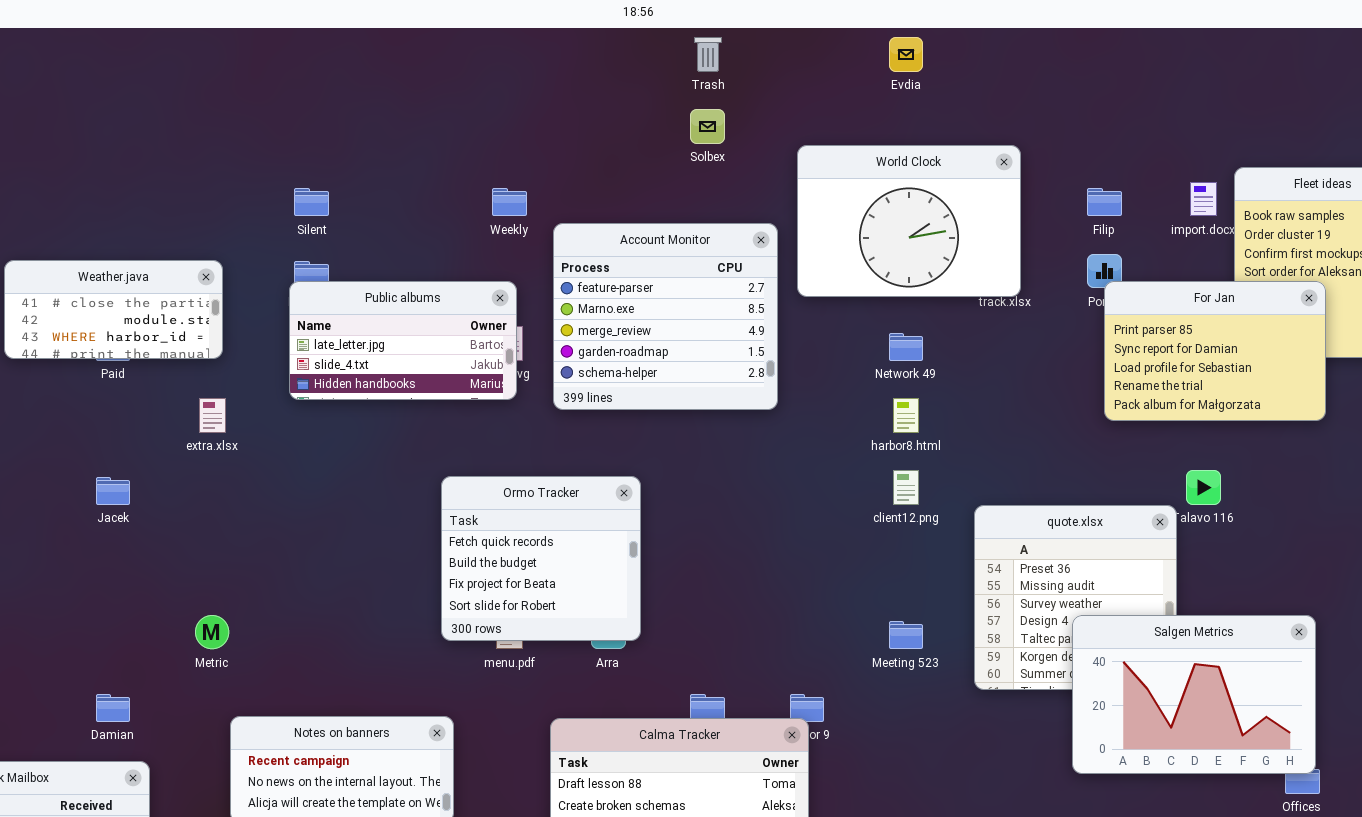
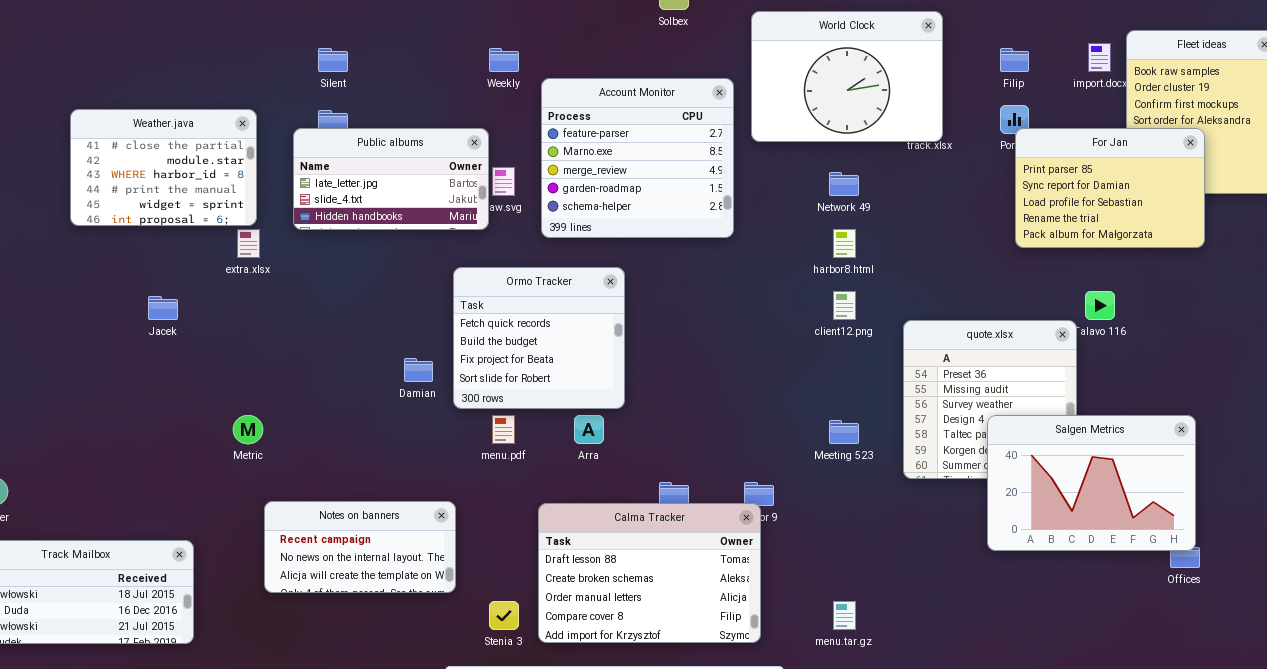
Weather.java: [4,260,223,359] -> [70,109,257,226], resized
Public albums: [289,281,517,400] -> [293,128,489,230], moved
Ormo Tracker: [441,476,641,641] -> [453,267,625,409], moved
Damian: [96,694,130,722] -> [404,358,433,382], moved

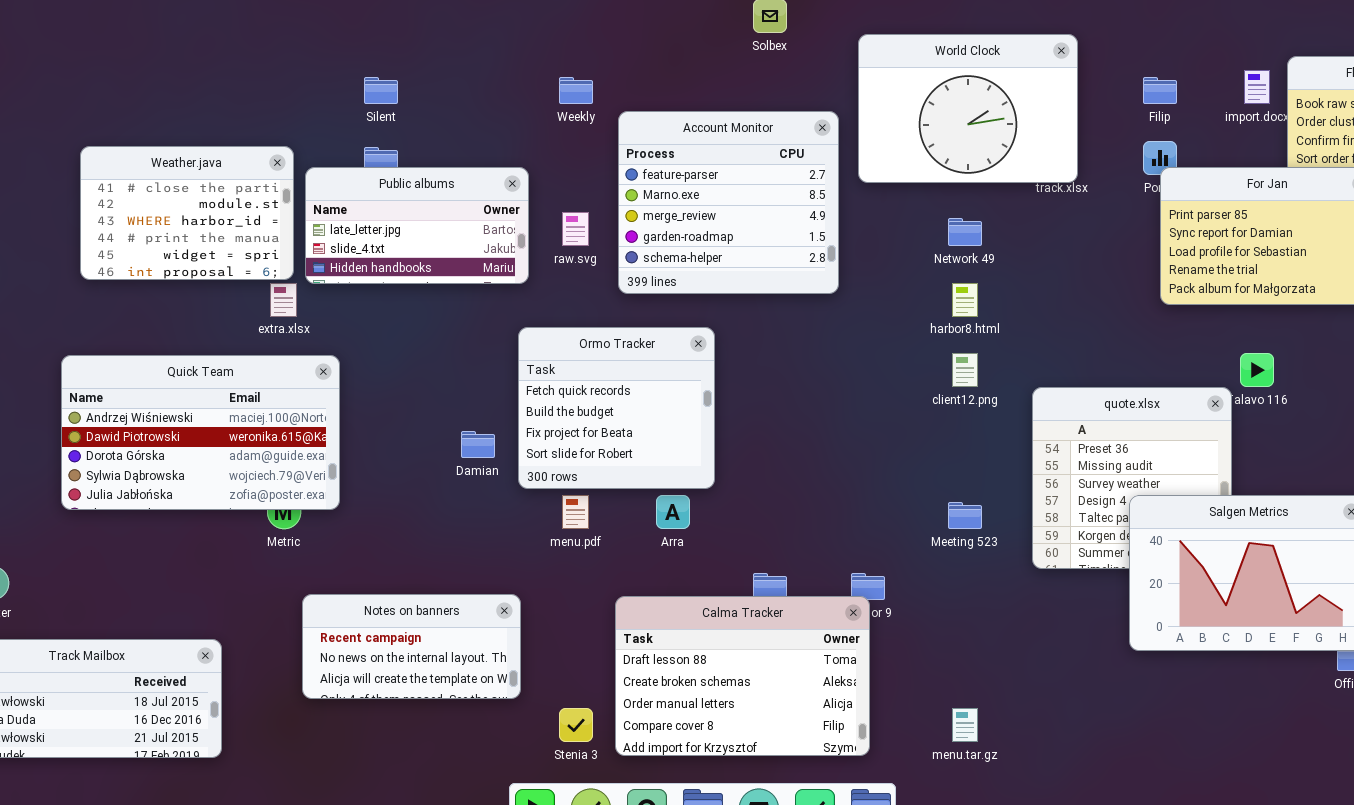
Public albums: [293,128,489,230] -> [305,167,529,284], moved
Quick Team: none -> [61,355,340,510], opened

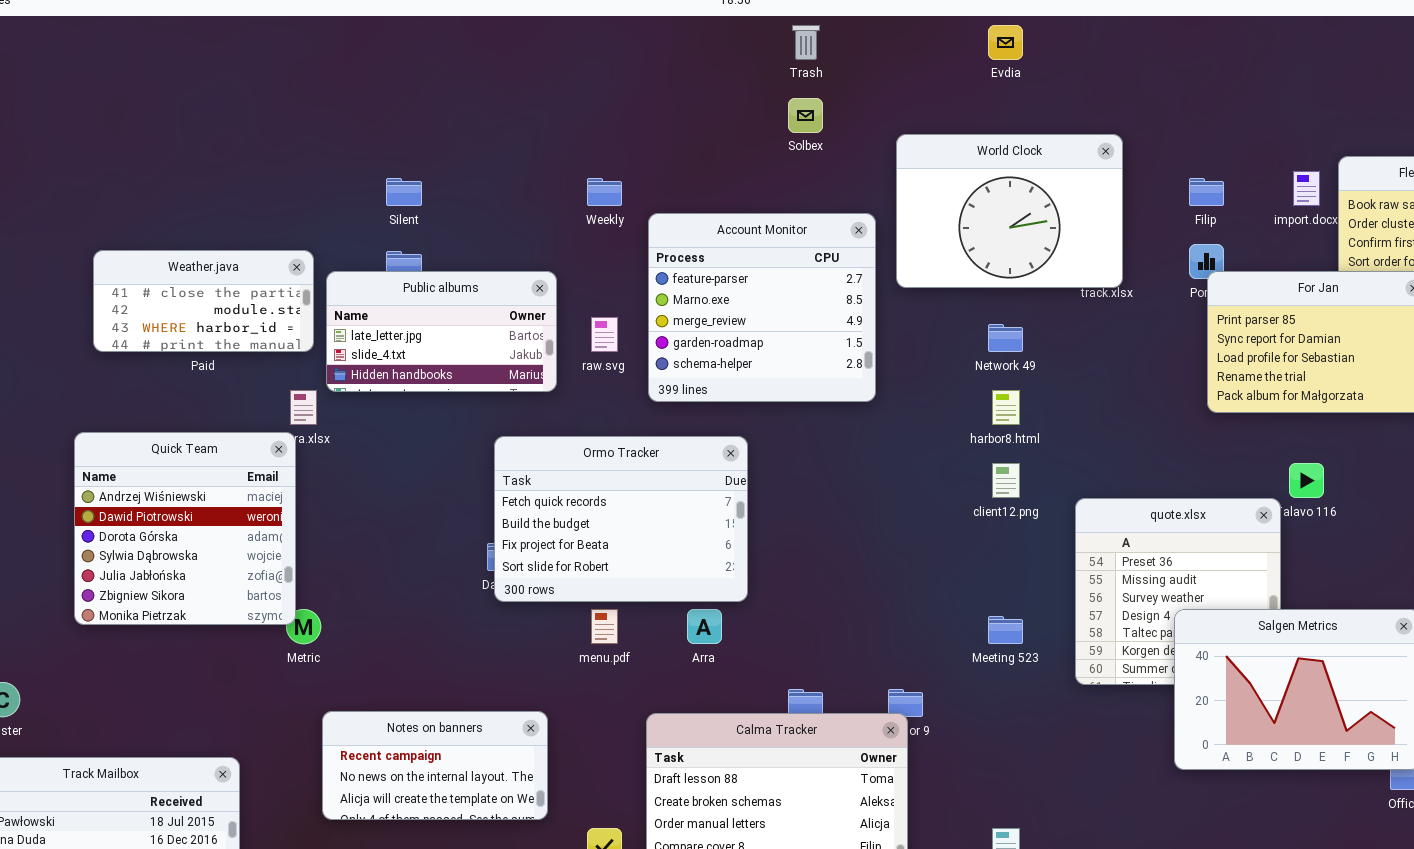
Weather.java: [80,146,294,280] -> [93,250,314,352], resized
Ormo Tracker: [518,327,715,489] -> [494,436,748,602], resized
Quick Team: [61,355,340,510] -> [74,432,296,625], resized

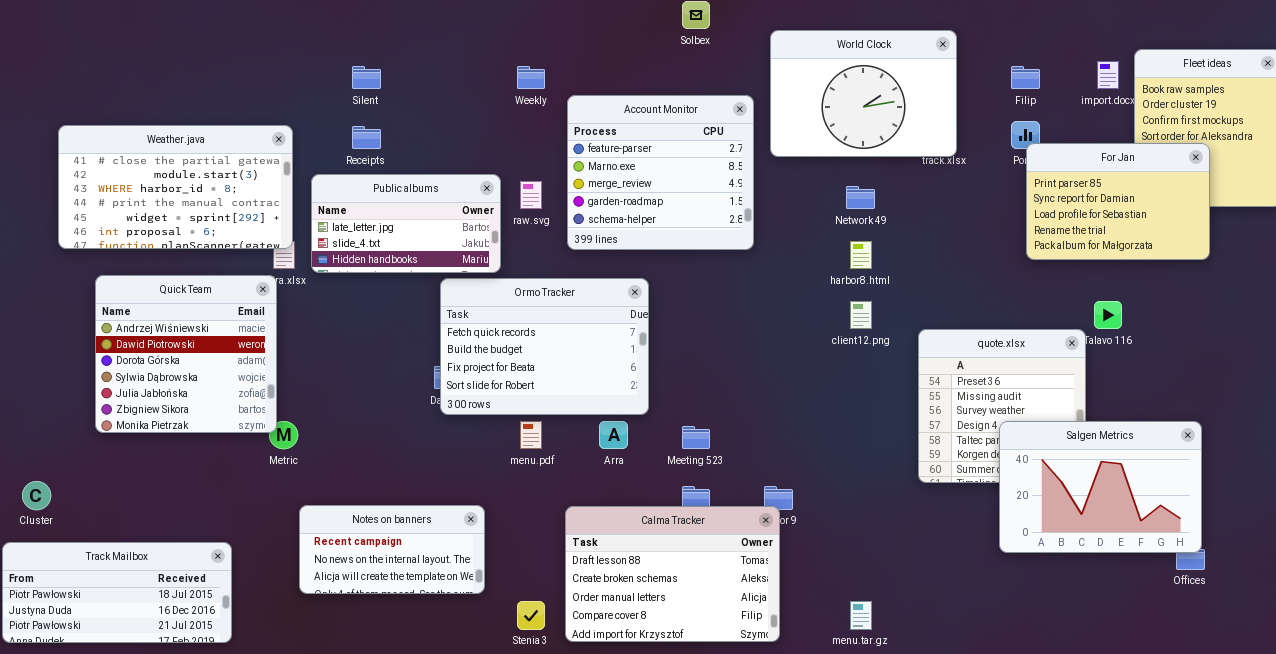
Weather.java: [93,250,314,352] -> [58,125,293,249], resized
Public albums: [326,271,557,392] -> [311,174,501,273], moved
Meeting 523: [988,616,1023,644] -> [682,426,710,449], moved

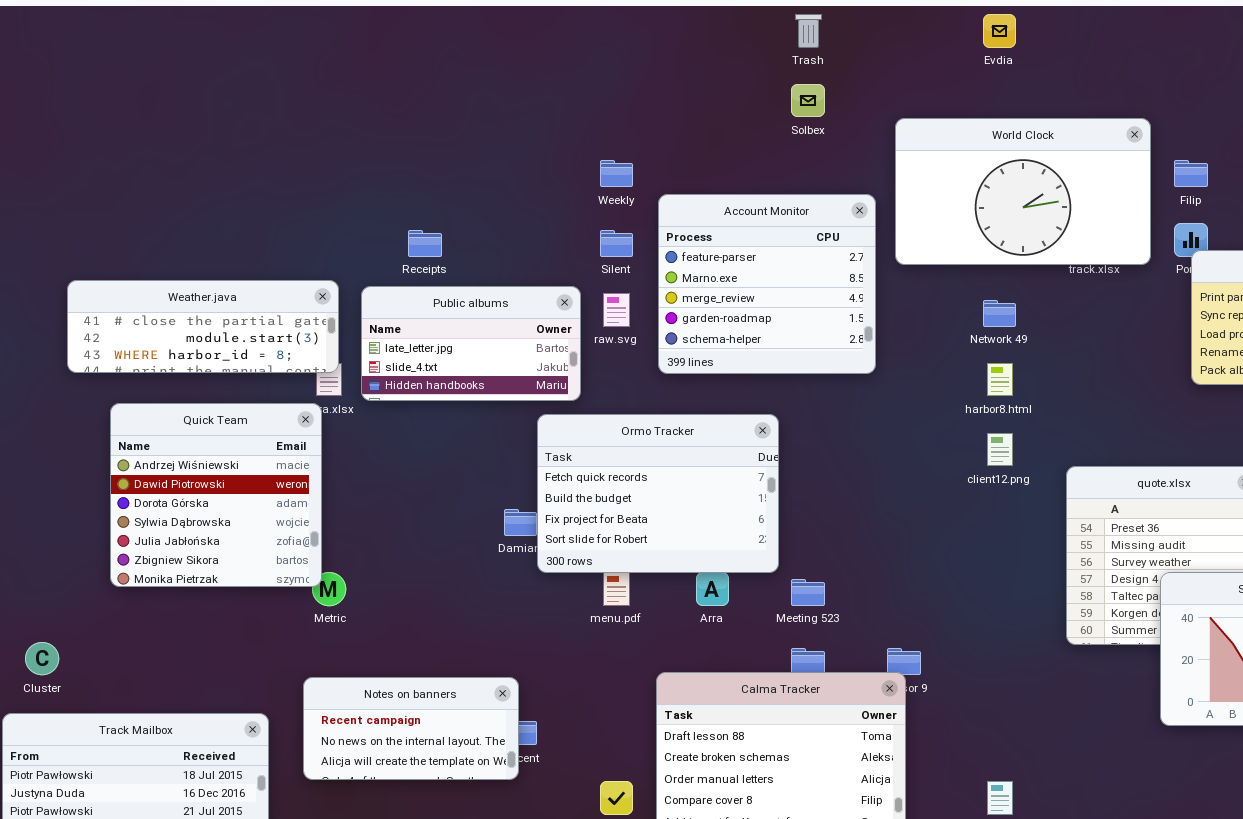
World Clock: [770,30,957,157] -> [895,118,1151,265], resized
Silent: [352,66,381,89] -> [600,230,633,257], moved
Weather.java: [58,125,293,249] -> [67,280,339,373], resized
Ormo Tracker: [440,278,649,415] -> [537,414,779,573], moved
Notes on banners: [299,505,485,594] -> [303,677,519,780], moved

